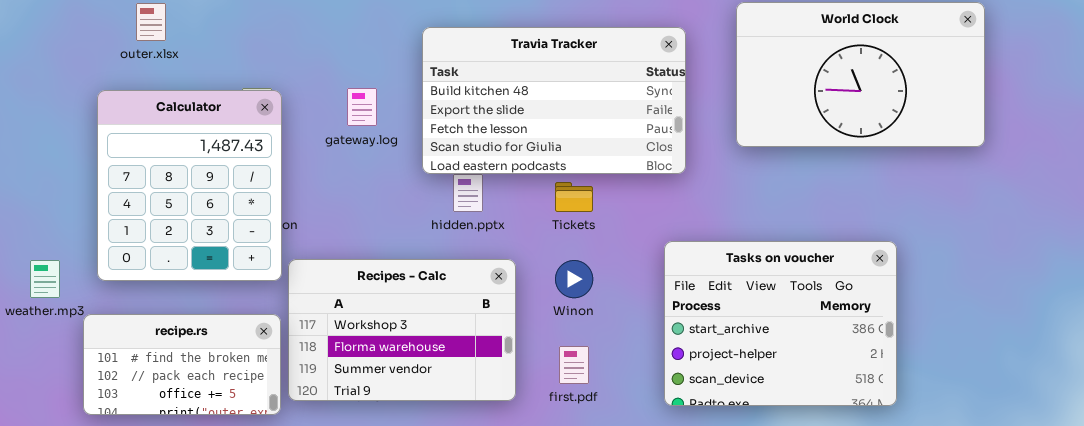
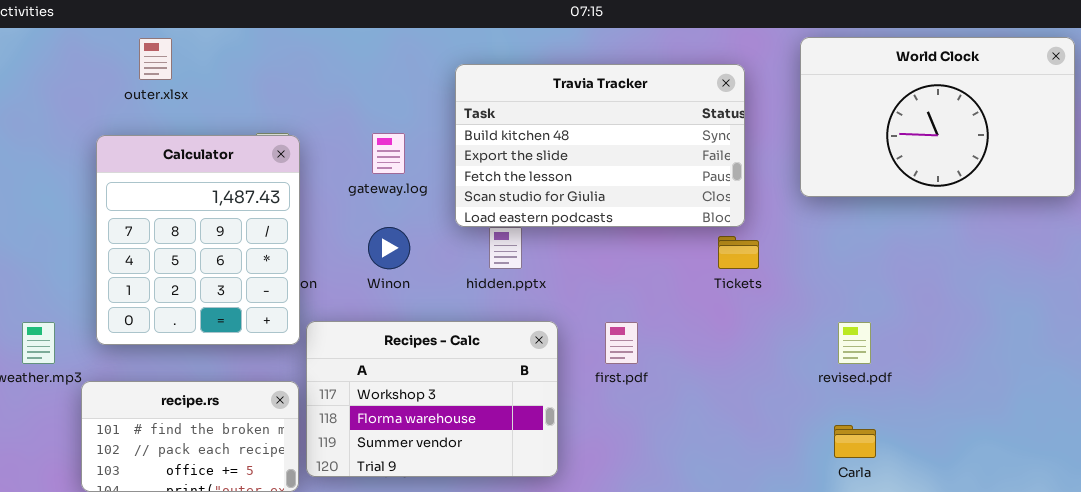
Tickets: [555,182,593,212] -> [718,236,759,269], moved
Tasks on voucher: [664,241,897,406] -> none, closed
Winon: [555,260,593,298] -> [368,227,410,269], moved
first.pdf: [559,346,589,384] -> [605,322,638,364], moved

